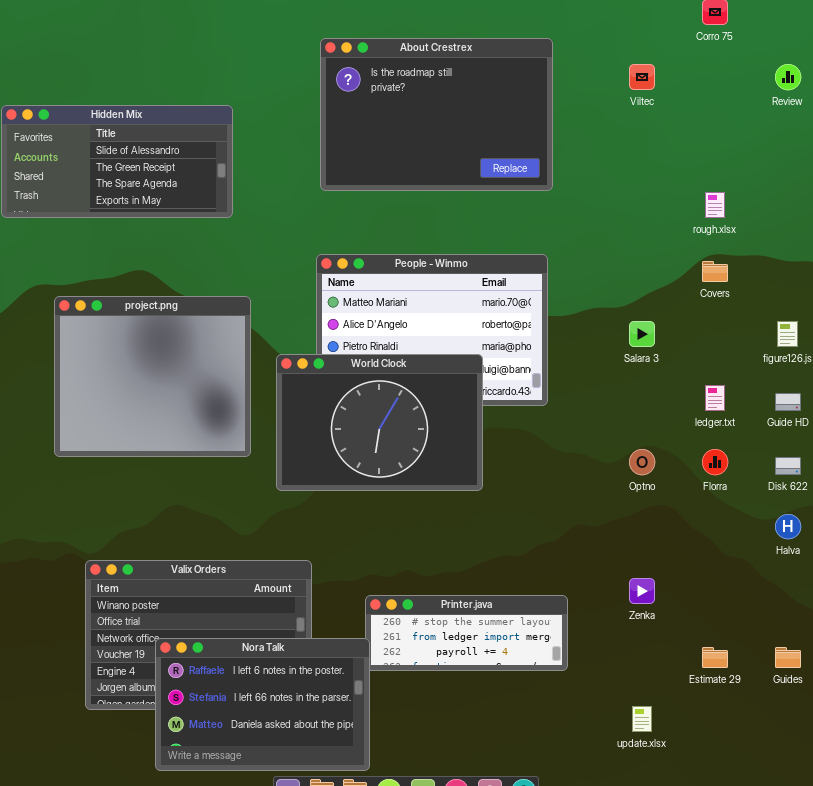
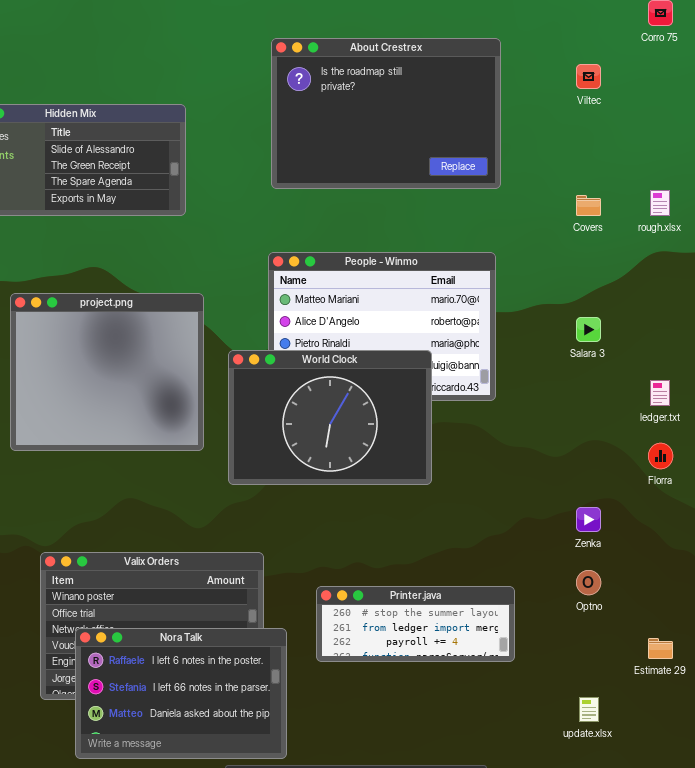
Covers: [702,261,728,282] -> [576,195,601,216], moved
Optno: [629,449,655,475] -> [576,570,601,595], moved
Zenka: [629,578,655,604] -> [576,507,601,532], moved
Nora Talk: [155,638,370,771] -> [75,628,287,759], moved

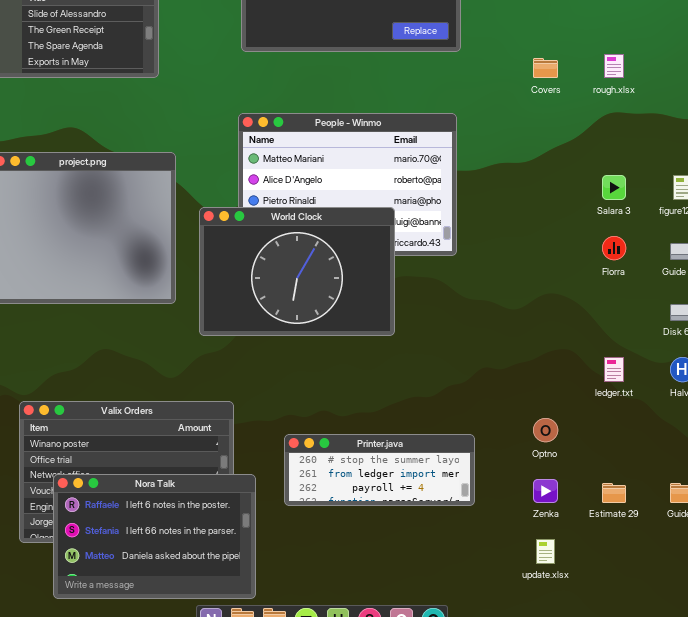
Salara 3: [576,317,601,342] -> [602,175,626,200], moved
ledger.txt: [650,380,670,406] -> [604,357,624,382], moved
Florra: [648,443,673,469] -> [602,236,626,260], moved
Zenka: [576,507,601,532] -> [533,479,558,503], moved

